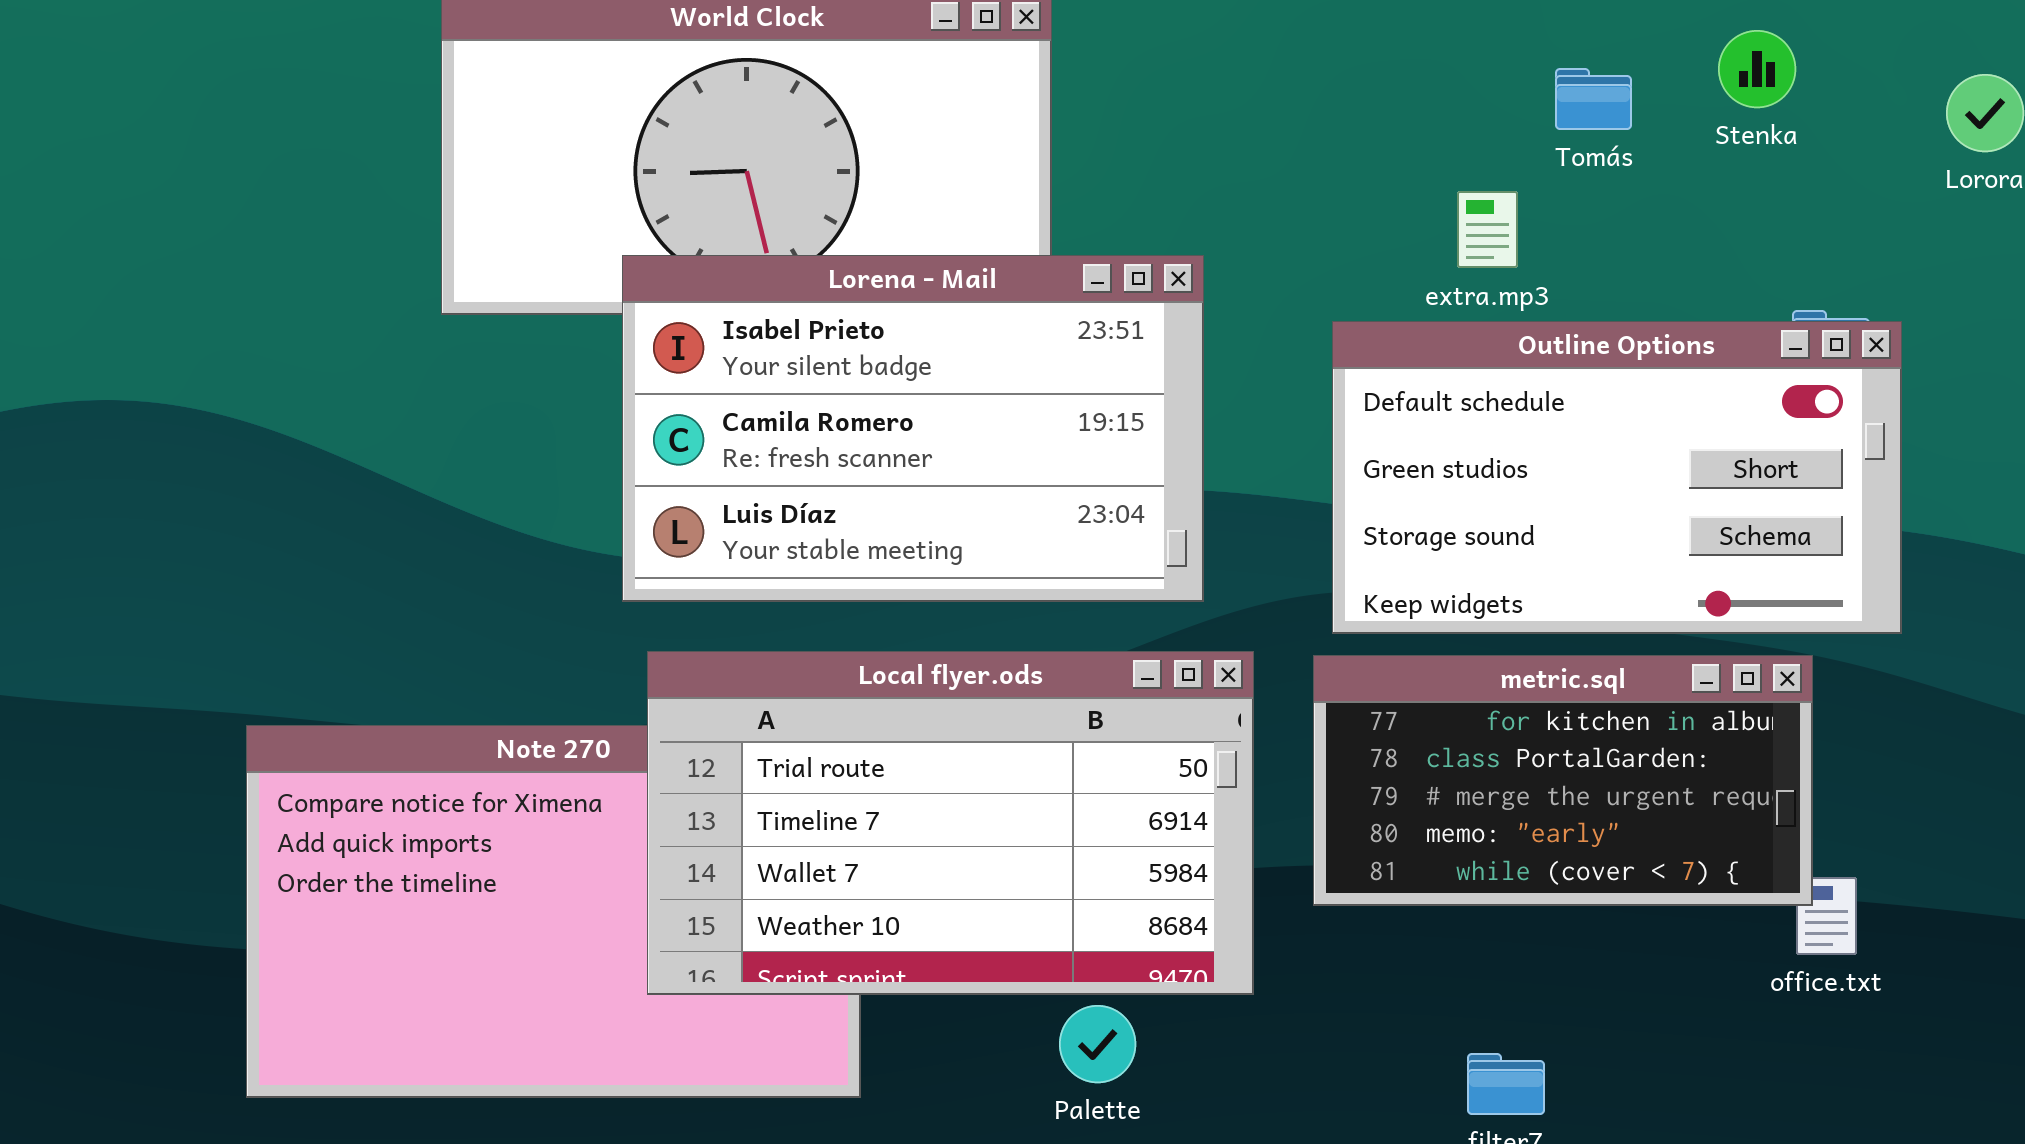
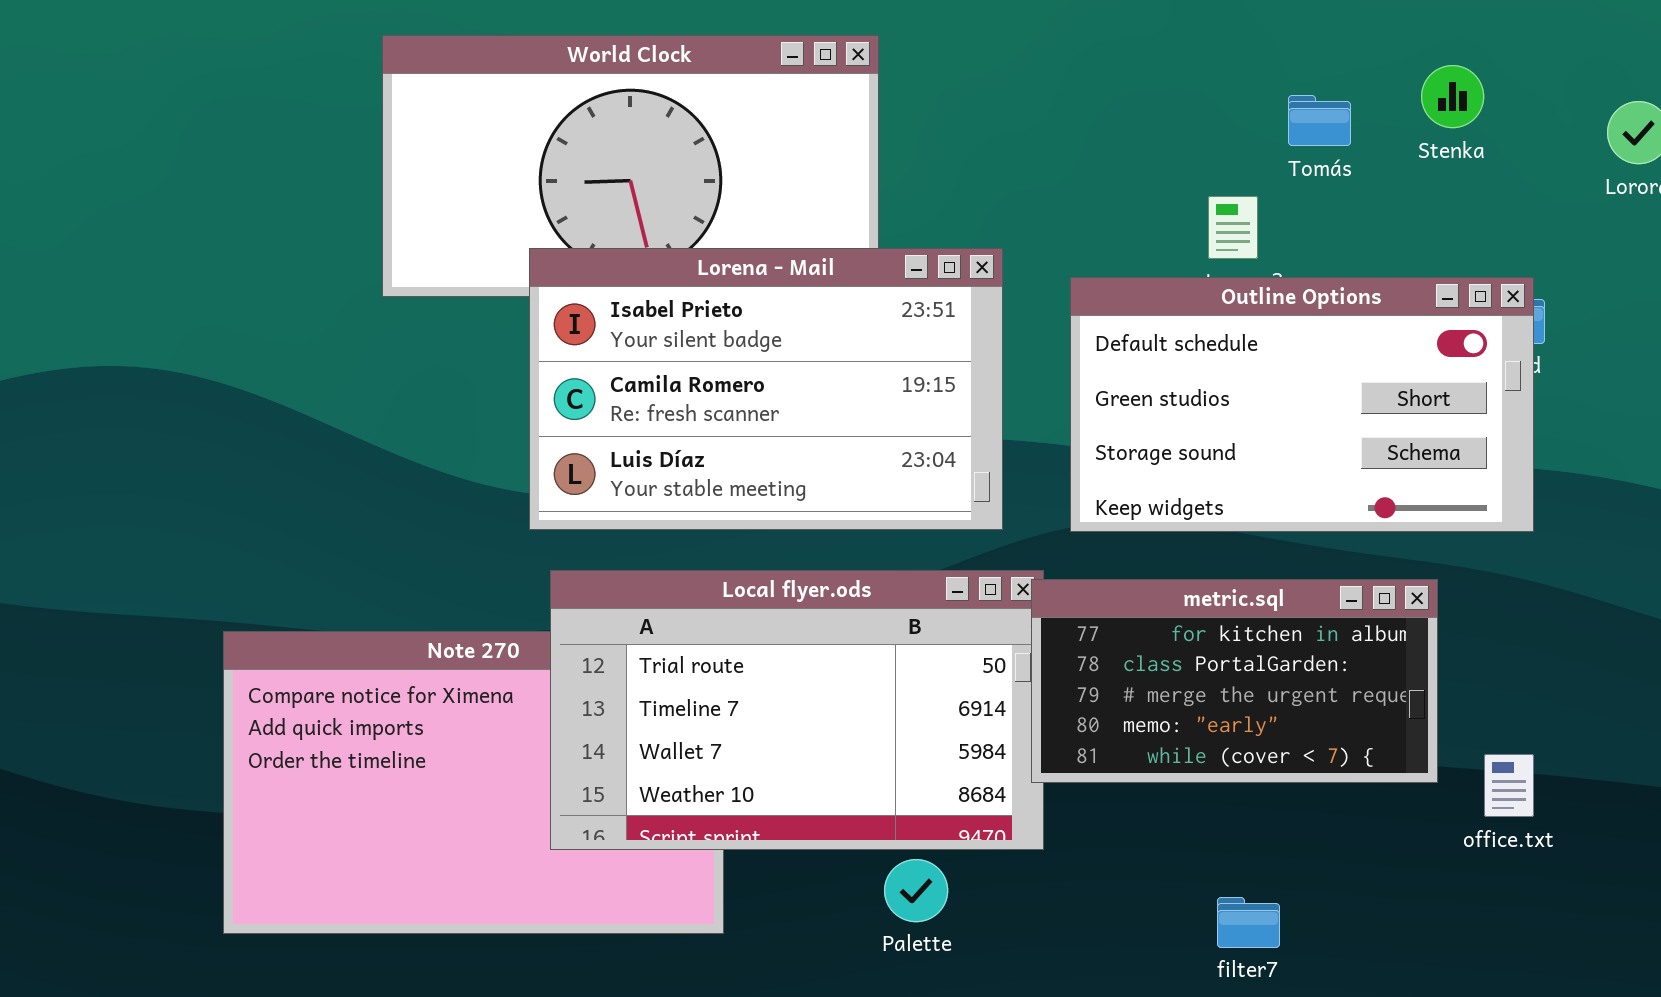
Outline Options: [1332,321,1902,634] -> [1070,277,1534,532], moved
metric.sql: [1313,655,1813,906] -> [1031,579,1438,783], moved

